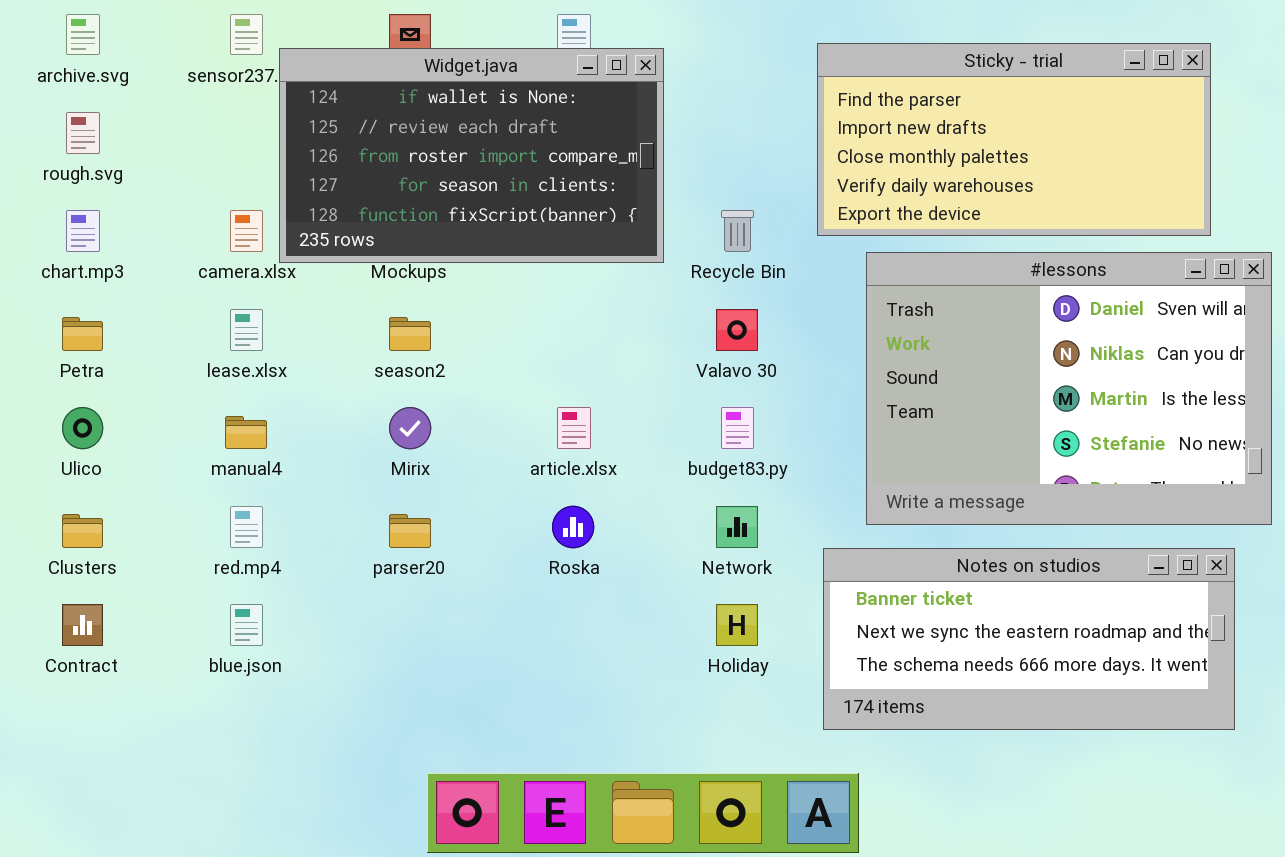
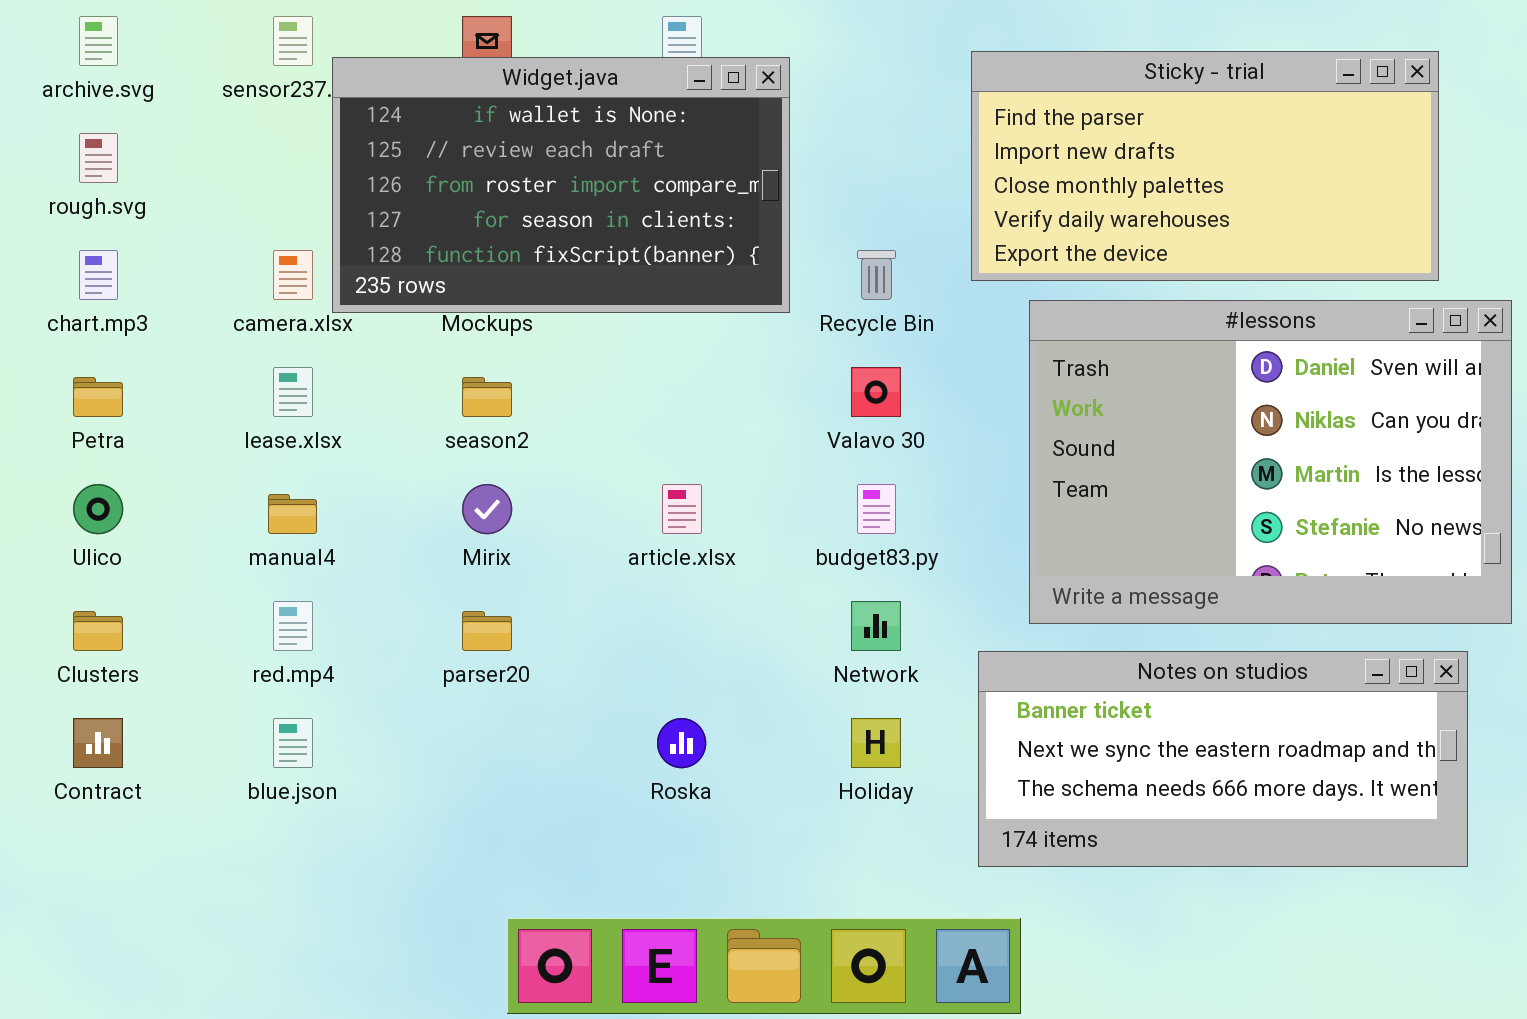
Roska: [552,506,594,548] -> [657,718,706,768], moved

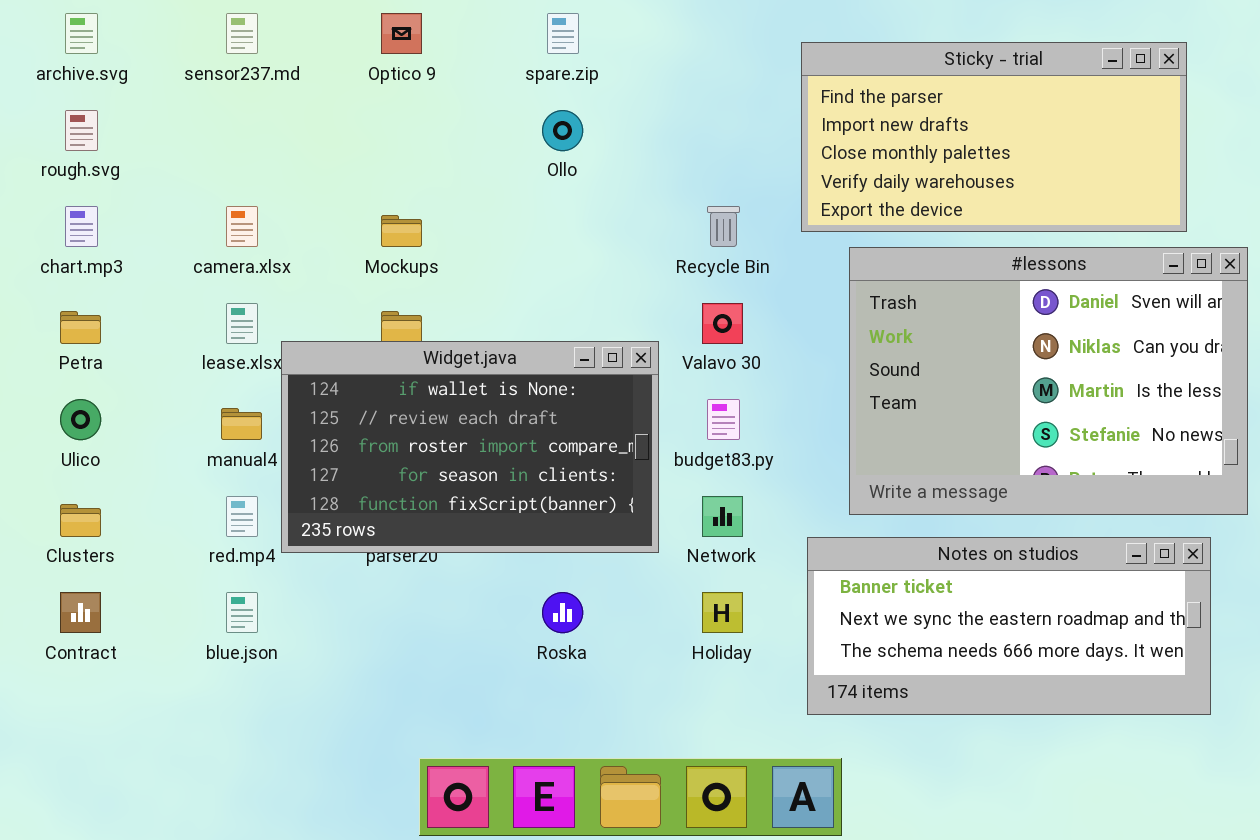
Widget.java: [332,57,790,313] -> [281,341,659,553], moved

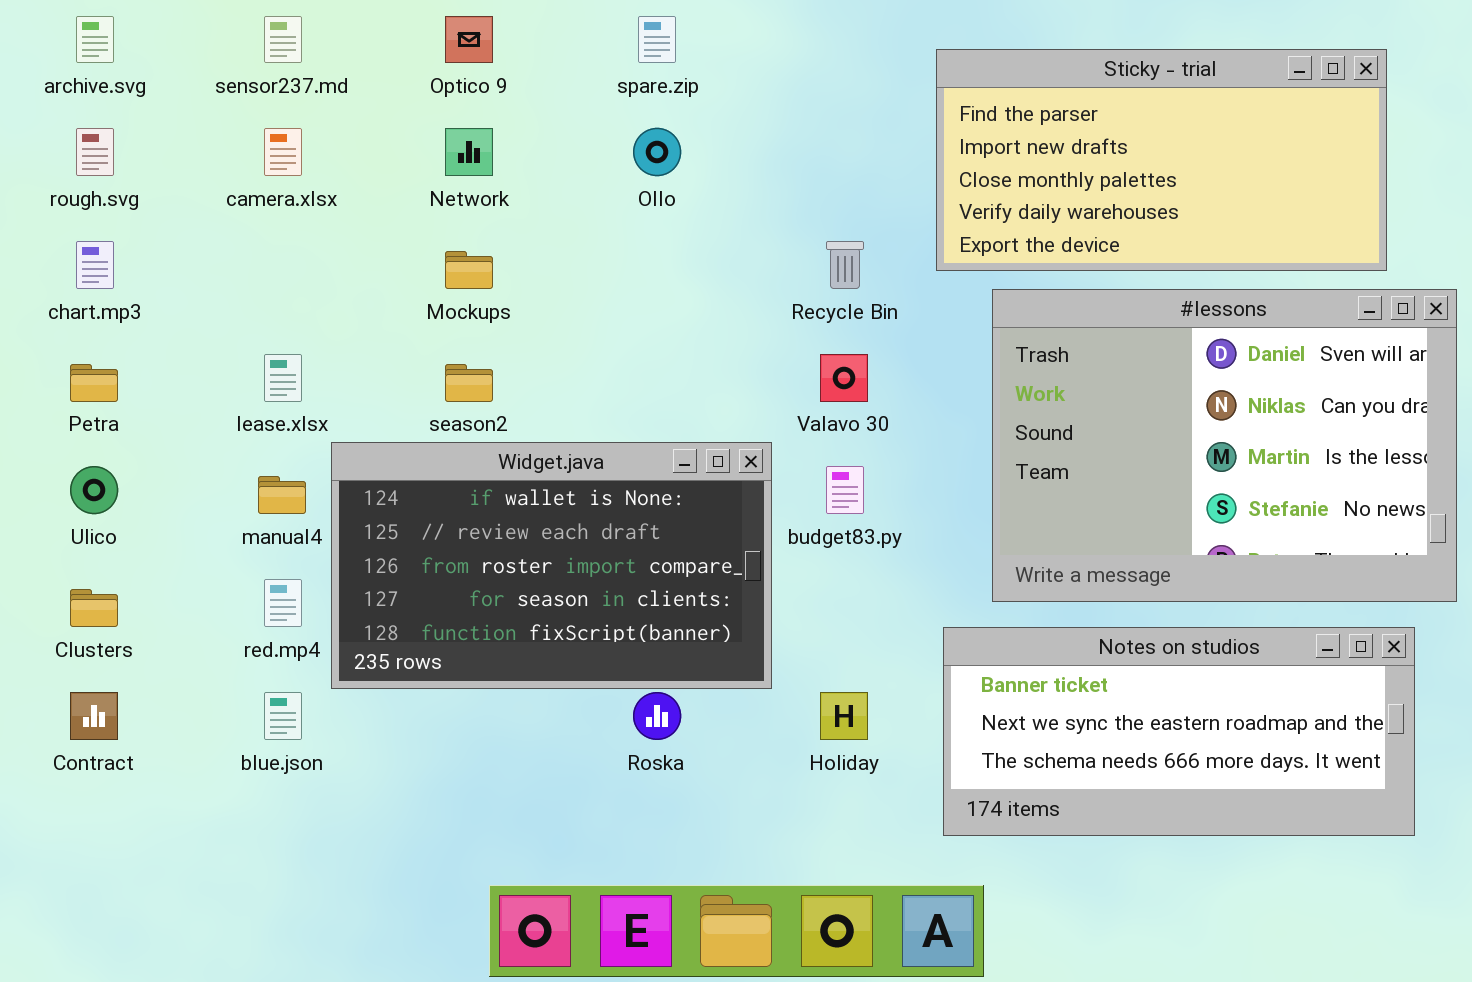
camera.xlsx: [226,206,258,247] -> [264,128,302,176], moved
Widget.java: [281,341,659,553] -> [331,442,772,689], moved
Network: [702,496,743,537] -> [445,128,493,176], moved

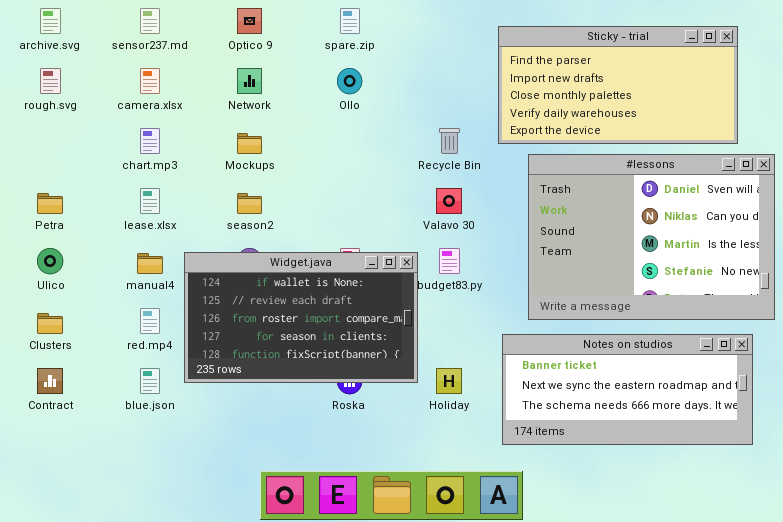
chart.mp3: [76,241,114,289] -> [140,128,160,154], moved
Widget.java: [331,442,772,689] -> [184,252,418,383], moved

